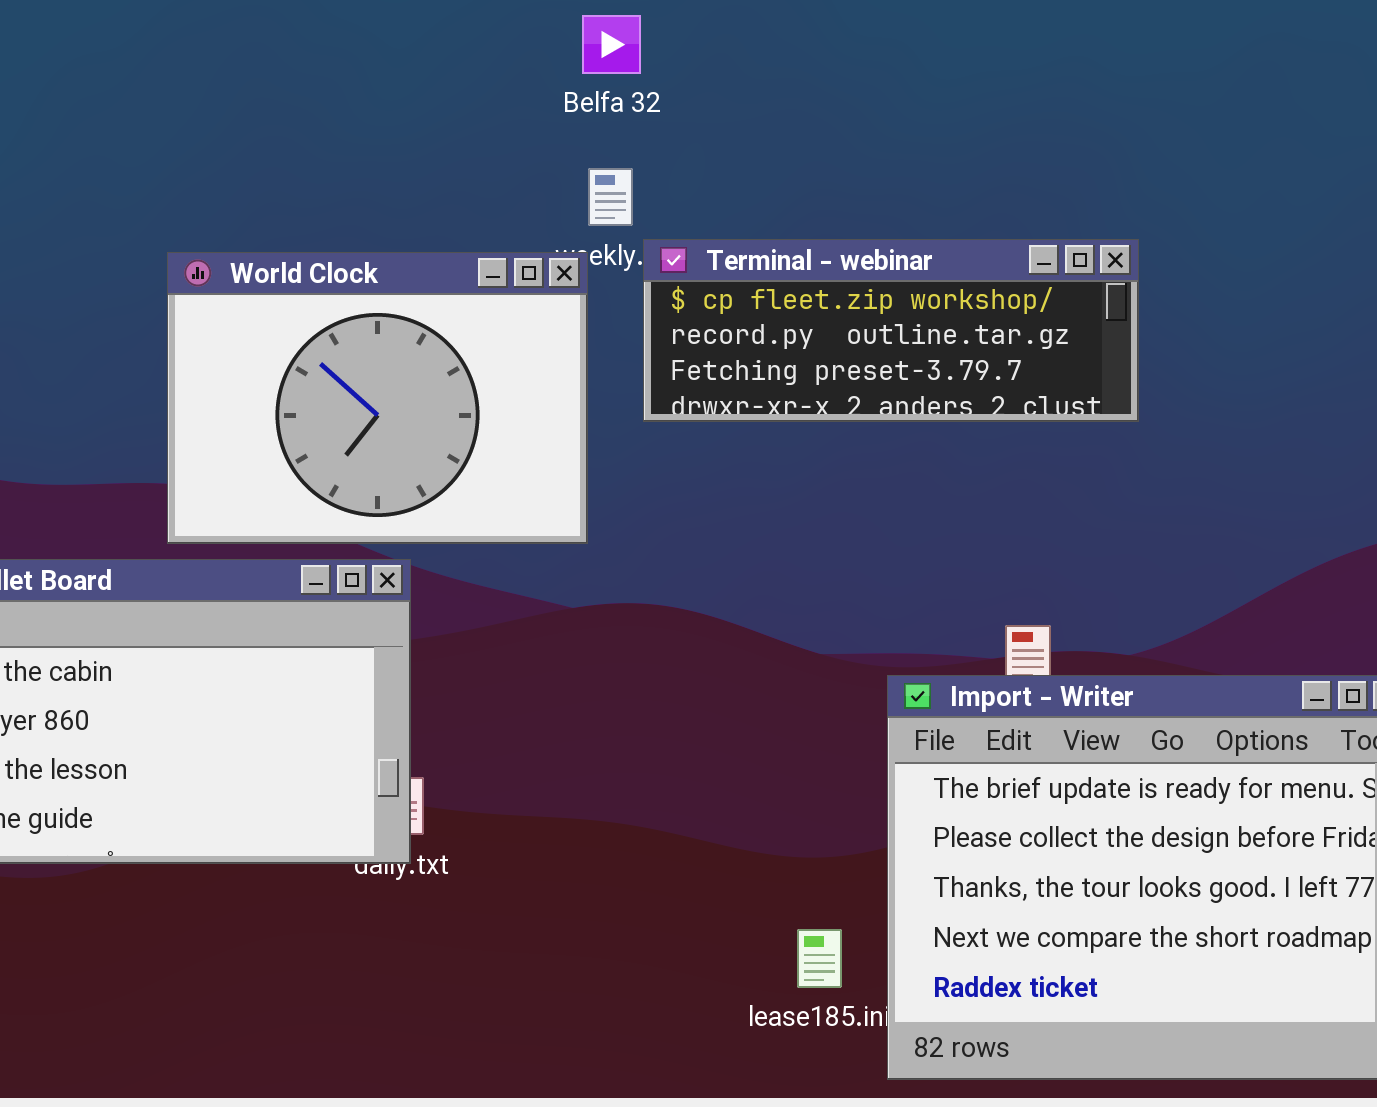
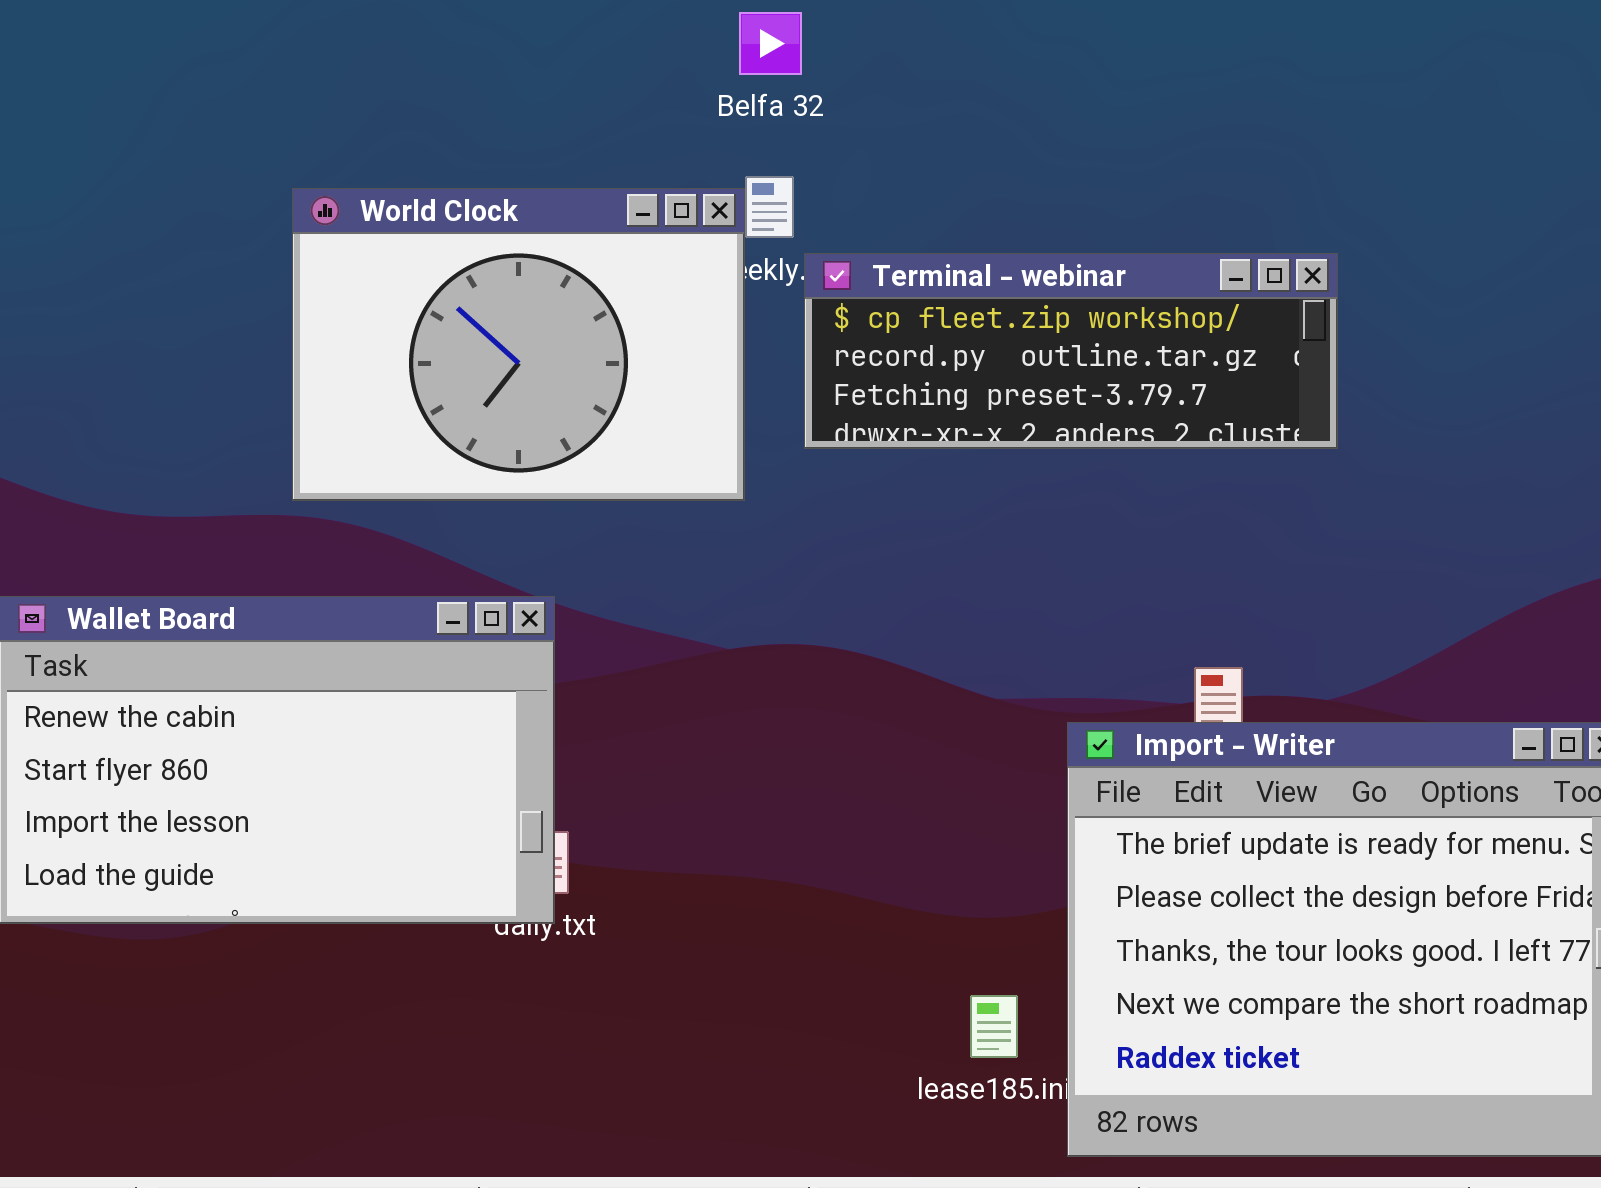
World Clock: [167,252,588,544] -> [292,188,745,501], moved

